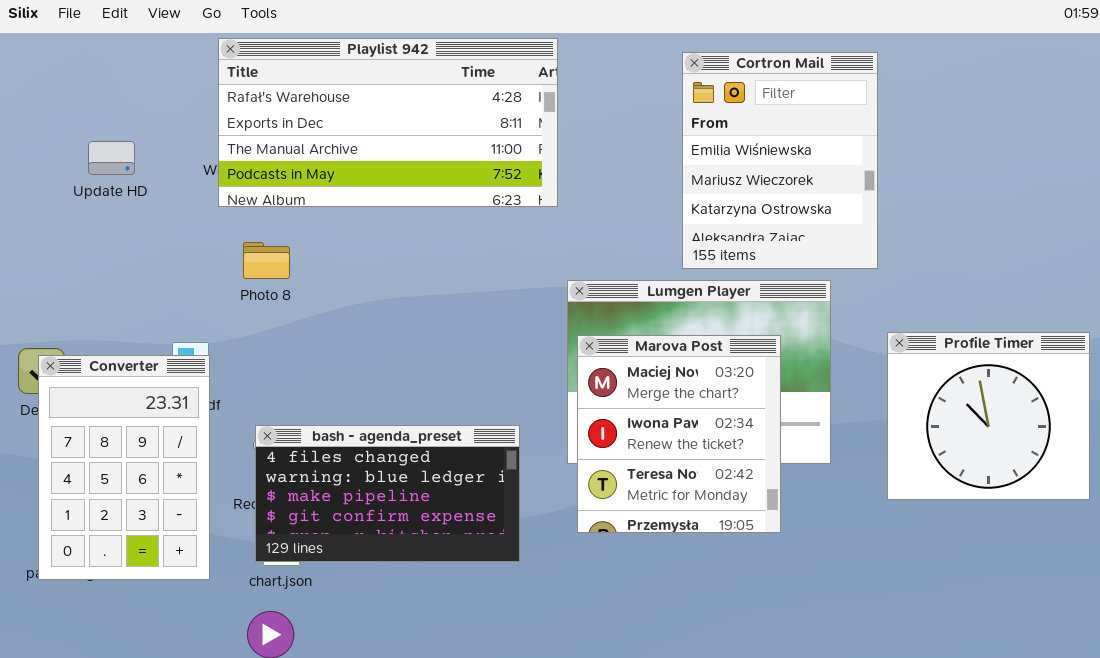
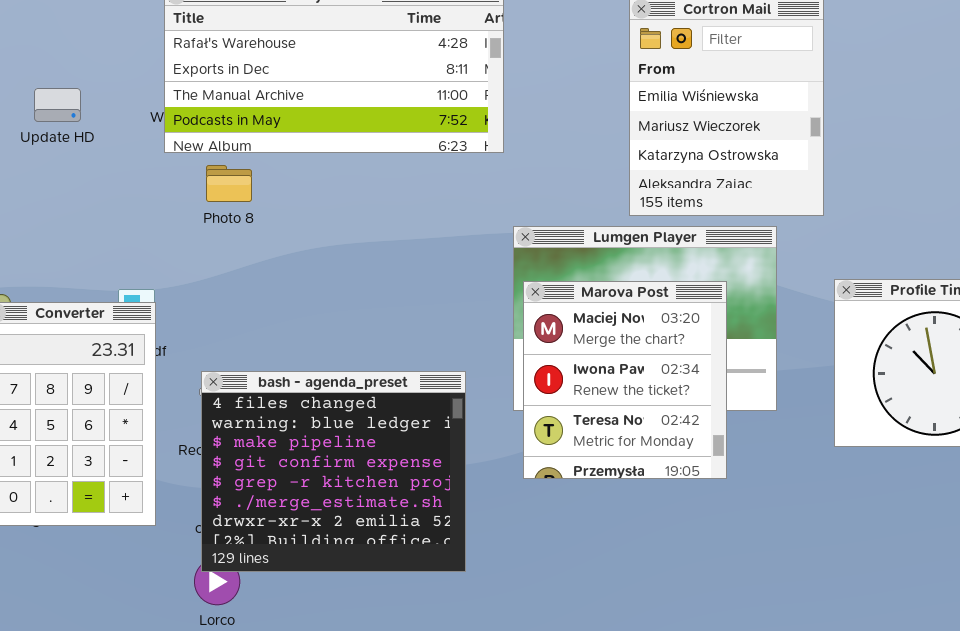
Photo 8: [243,242,290,279] -> [206,165,252,202], moved
bash - agenda_preset: [255,425,520,562] -> [201,371,466,572], resized

